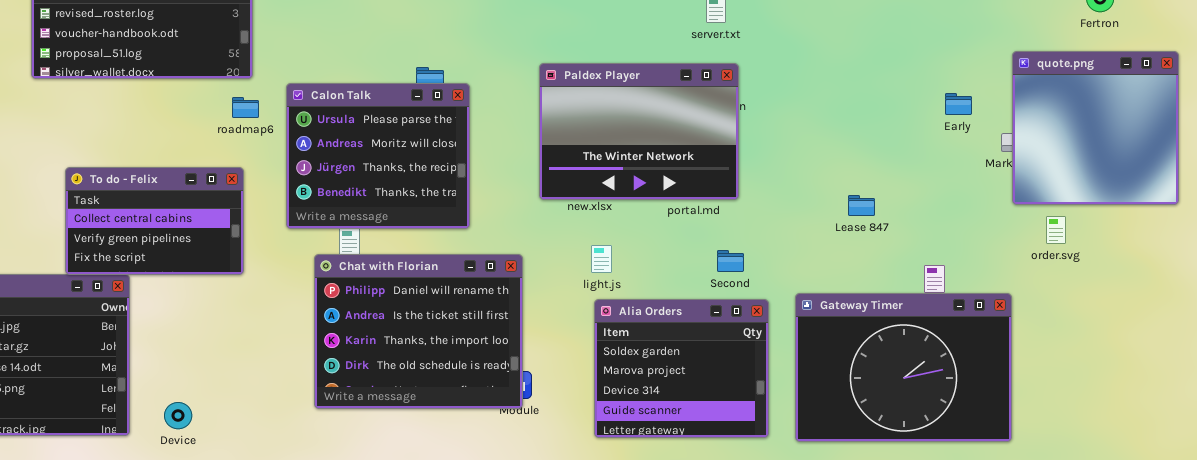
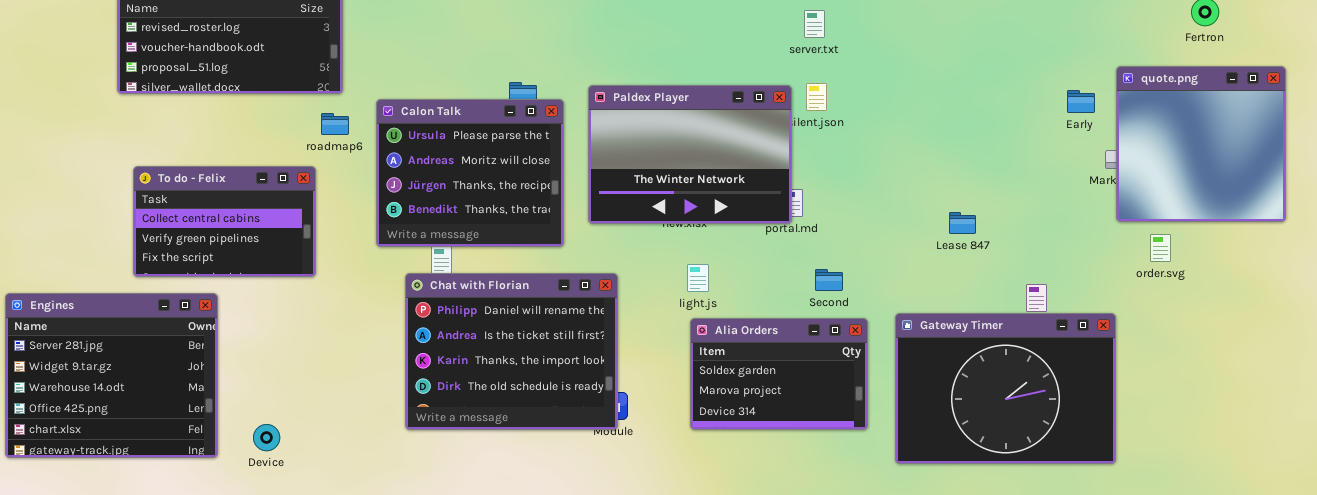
Paldex Player: [539,63,739,200] -> [588,85,792,224], moved
Early: [945,93,972,115] -> [1067,90,1095,113], moved
To do - Felix: [65,167,244,275] -> [133,166,316,277], moved
Alia Orders: [594,299,769,438] -> [690,318,868,430], resized

